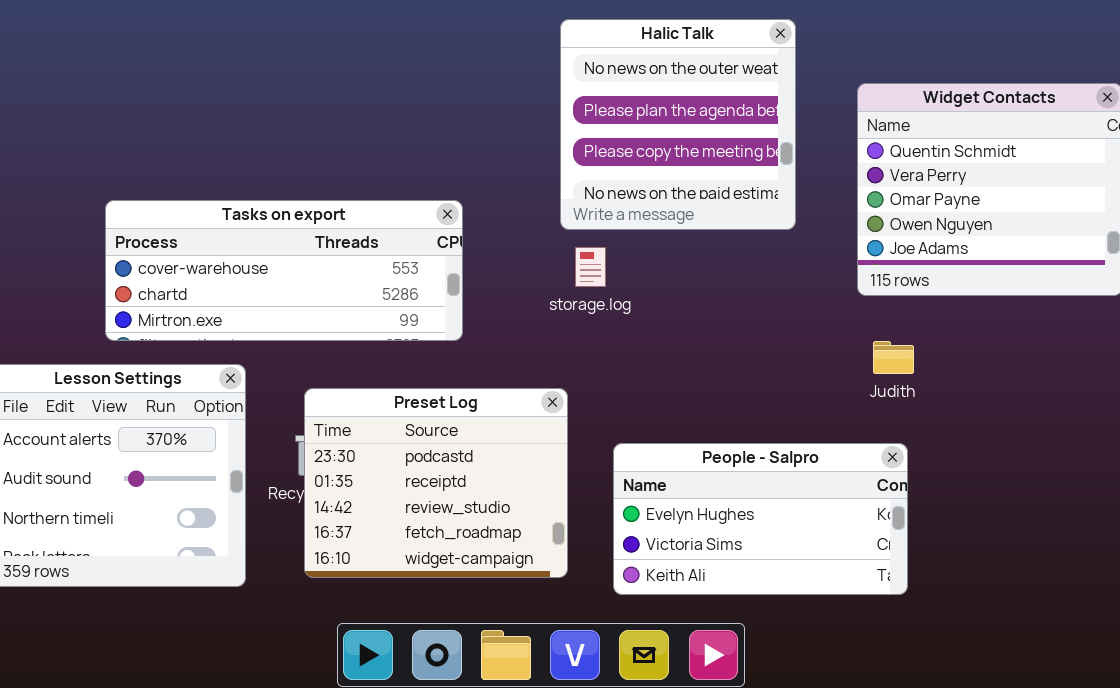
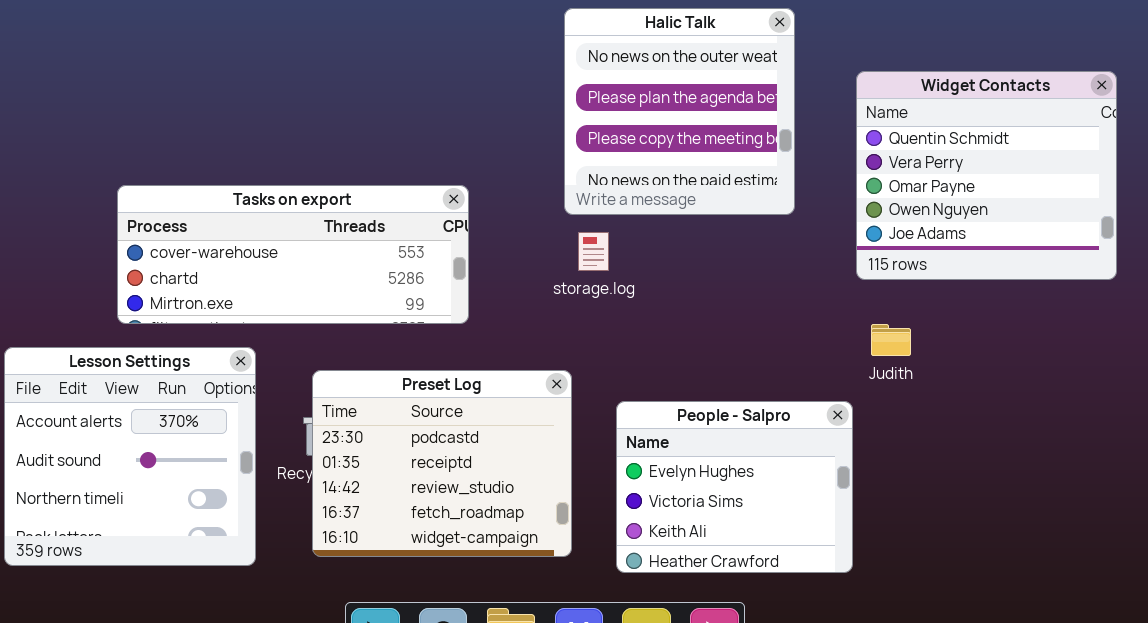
People - Salpro: [613,443,908,595] -> [616,401,853,573], resized

